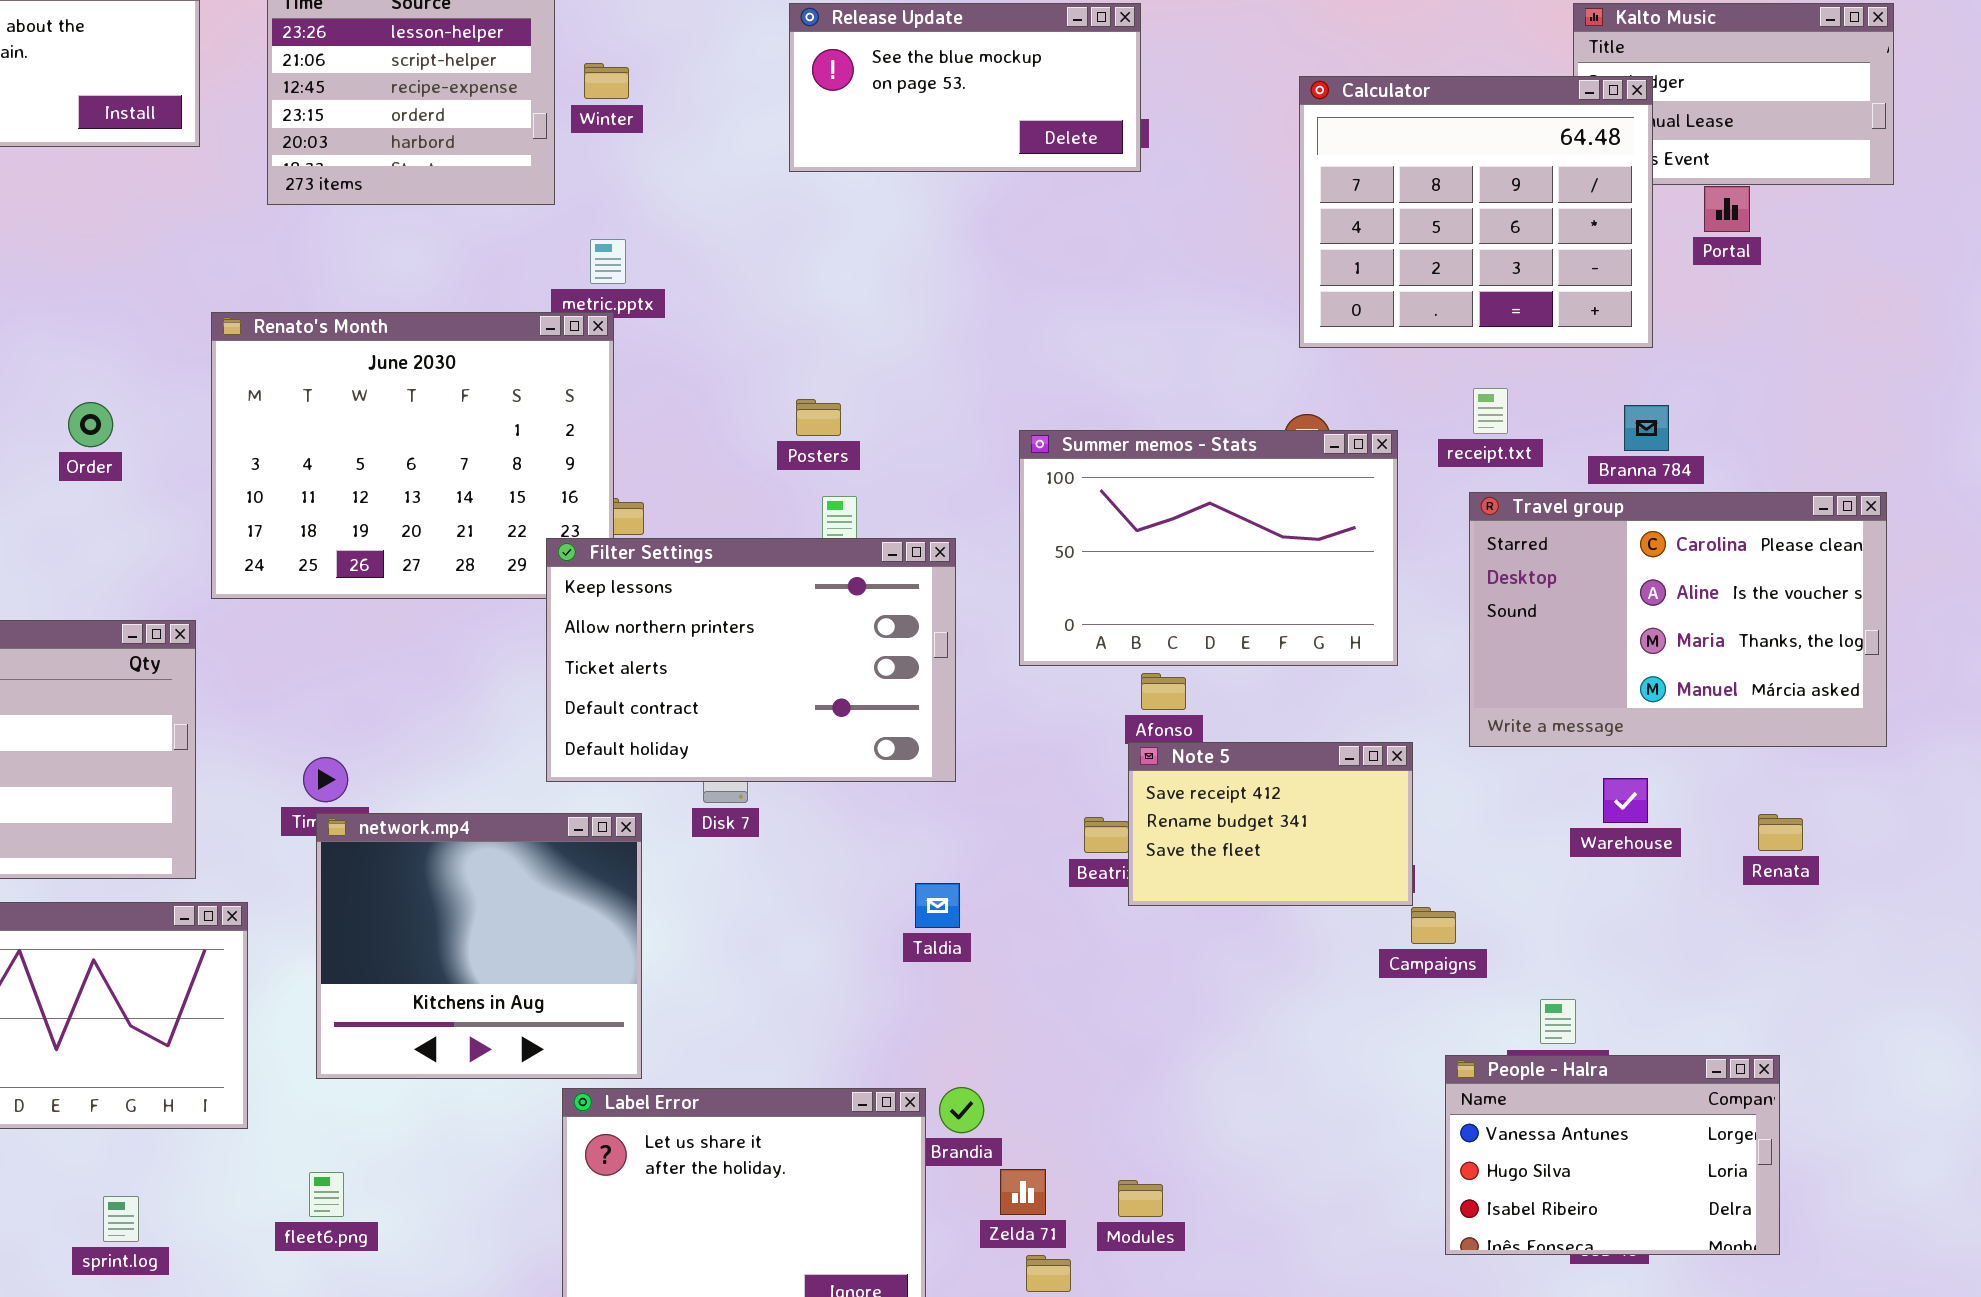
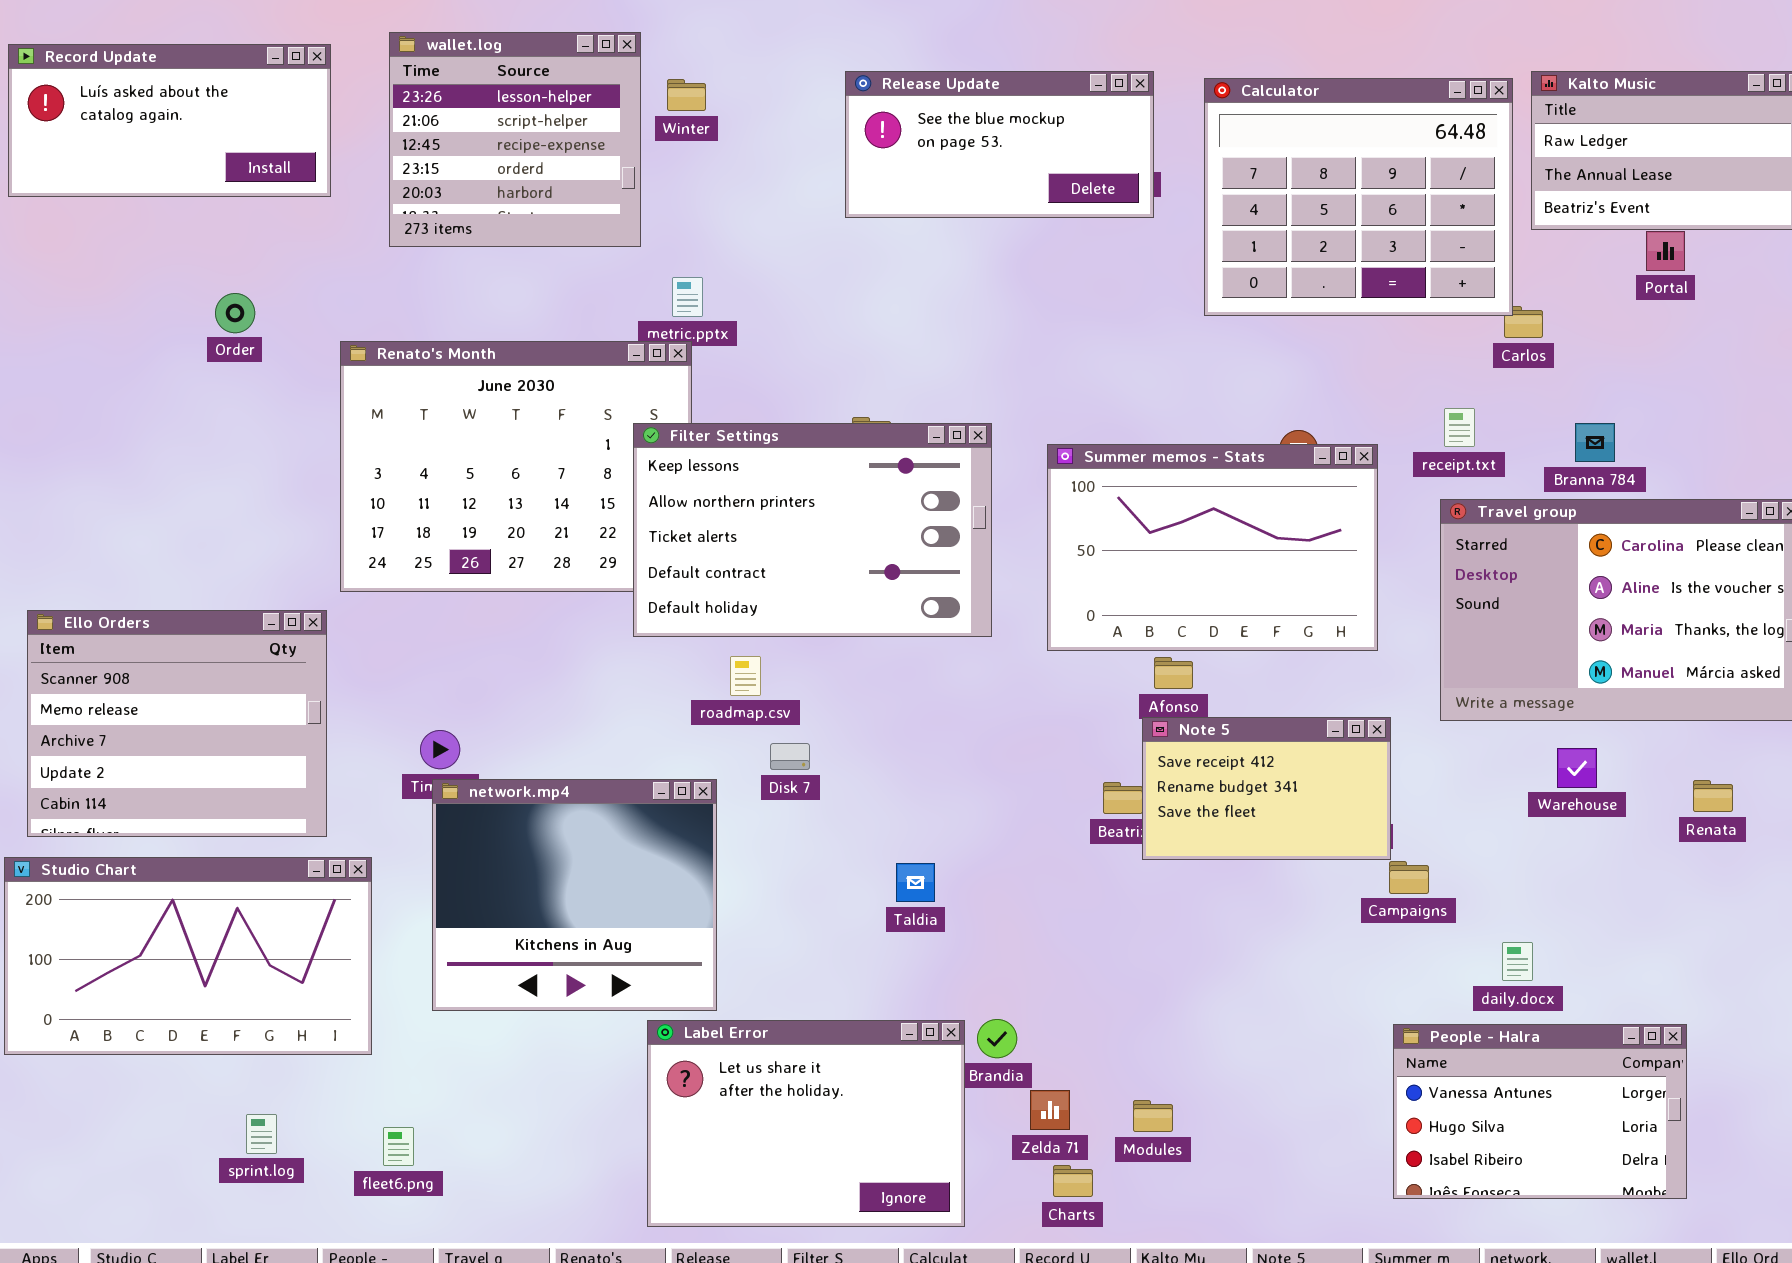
Winter: [584,63,629,99] -> [667,79,706,111], moved
Calculator: [1299,76,1653,348] -> [1204,78,1513,316], moved
Order: [68,402,113,447] -> [215,293,255,333], moved
Filter Settings: [546,538,956,782] -> [633,423,992,637], moved
Taldia: [915,883,960,928] -> [896,863,935,902], moved
People - Halra: [1445,1055,1780,1255] -> [1393,1024,1687,1199], moved
fleet6.png: [309,1172,344,1217] -> [383,1127,414,1166], moved

